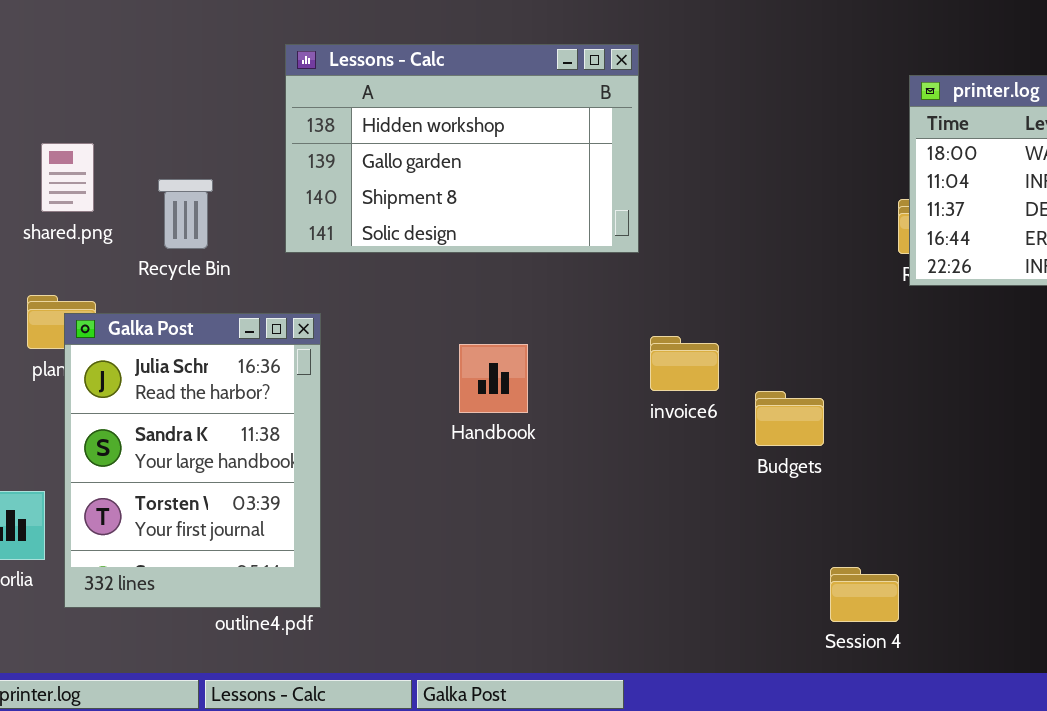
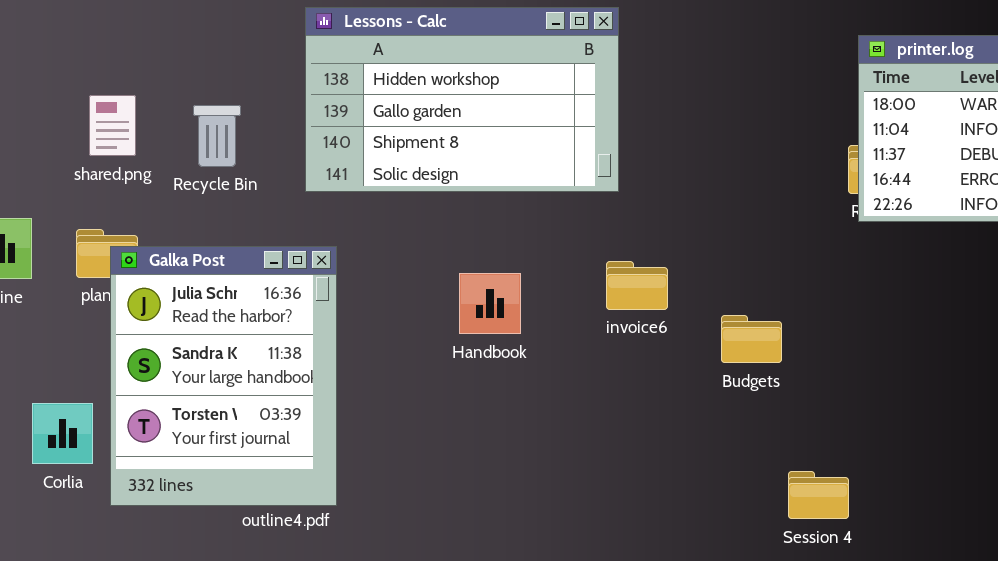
Recycle Bin: [158,179,213,249] -> [193,105,241,167], moved
invoice6: [650,336,719,391] -> [606,261,668,310], moved

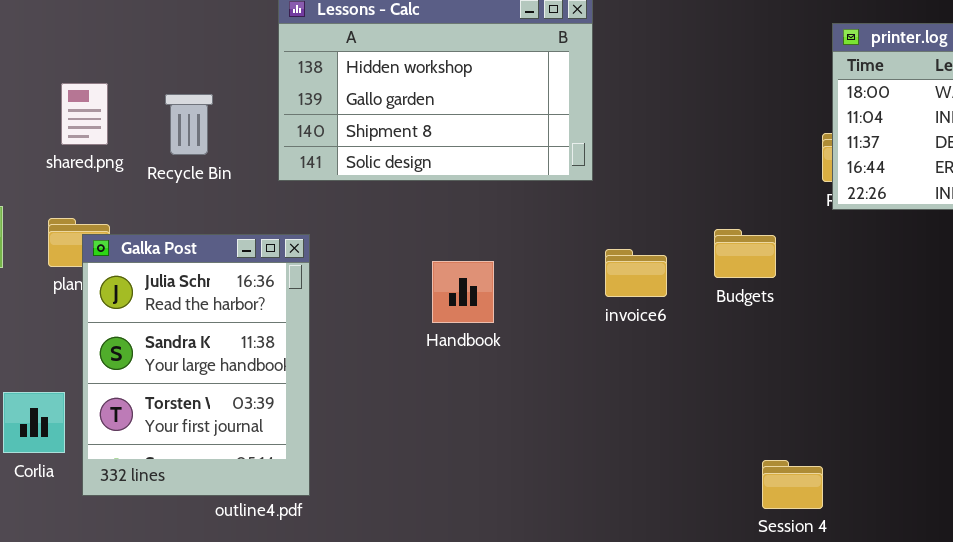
invoice6: [606,261,668,310] -> [605,249,667,297], moved
Budgets: [721,315,782,363] -> [714,229,776,278], moved

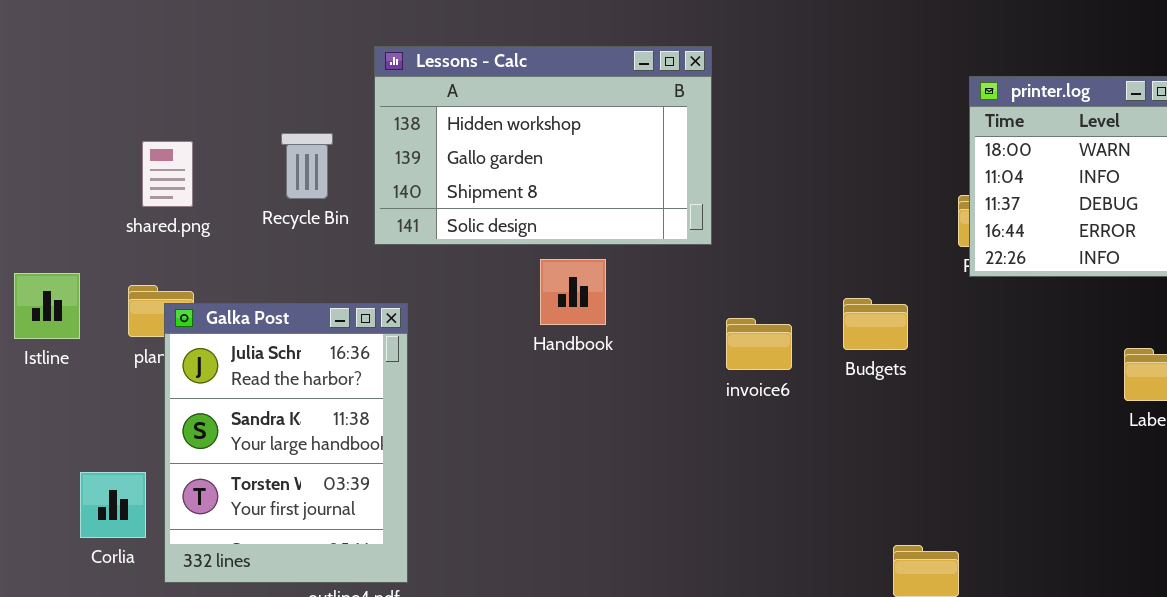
Recycle Bin: [165,94,213,155] -> [281,133,333,199], moved
Handbook: [432,261,494,323] -> [540,259,606,325], moved

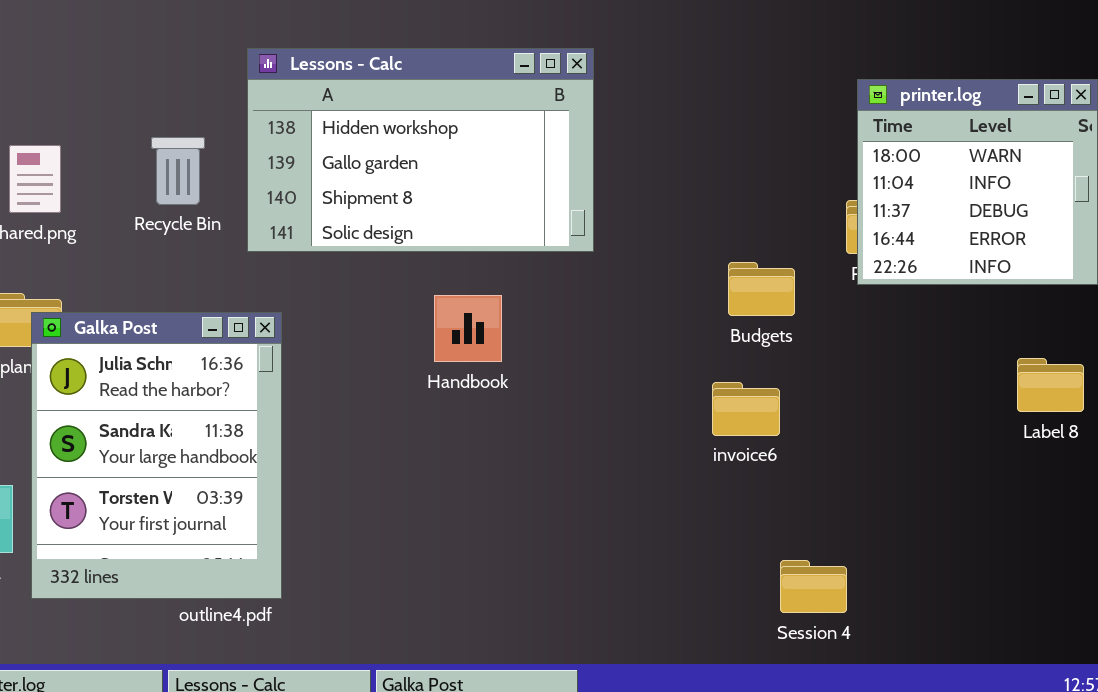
Handbook: [540,259,606,325] -> [434,295,502,362], moved
Budgets: [843,298,908,350] -> [728,262,795,316], moved
invoice6: [726,318,792,370] -> [712,382,780,436], moved

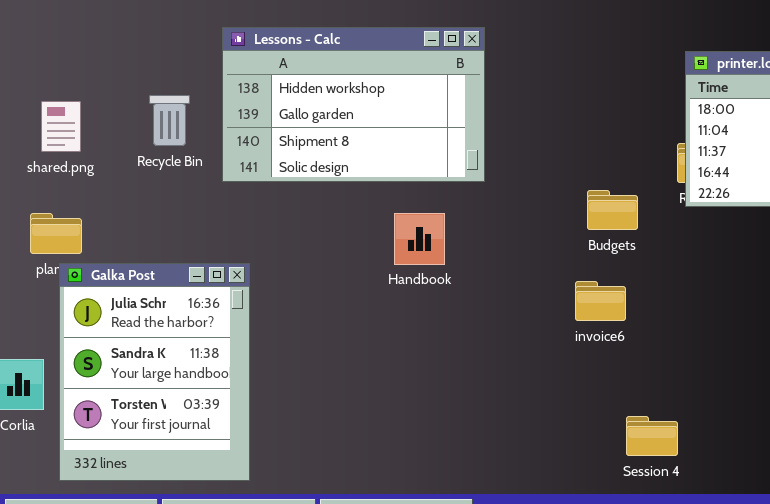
Handbook: [434,295,502,362] -> [394,213,445,265], moved
Galka Post: [31,312,282,599] -> [59,263,250,481], moved

